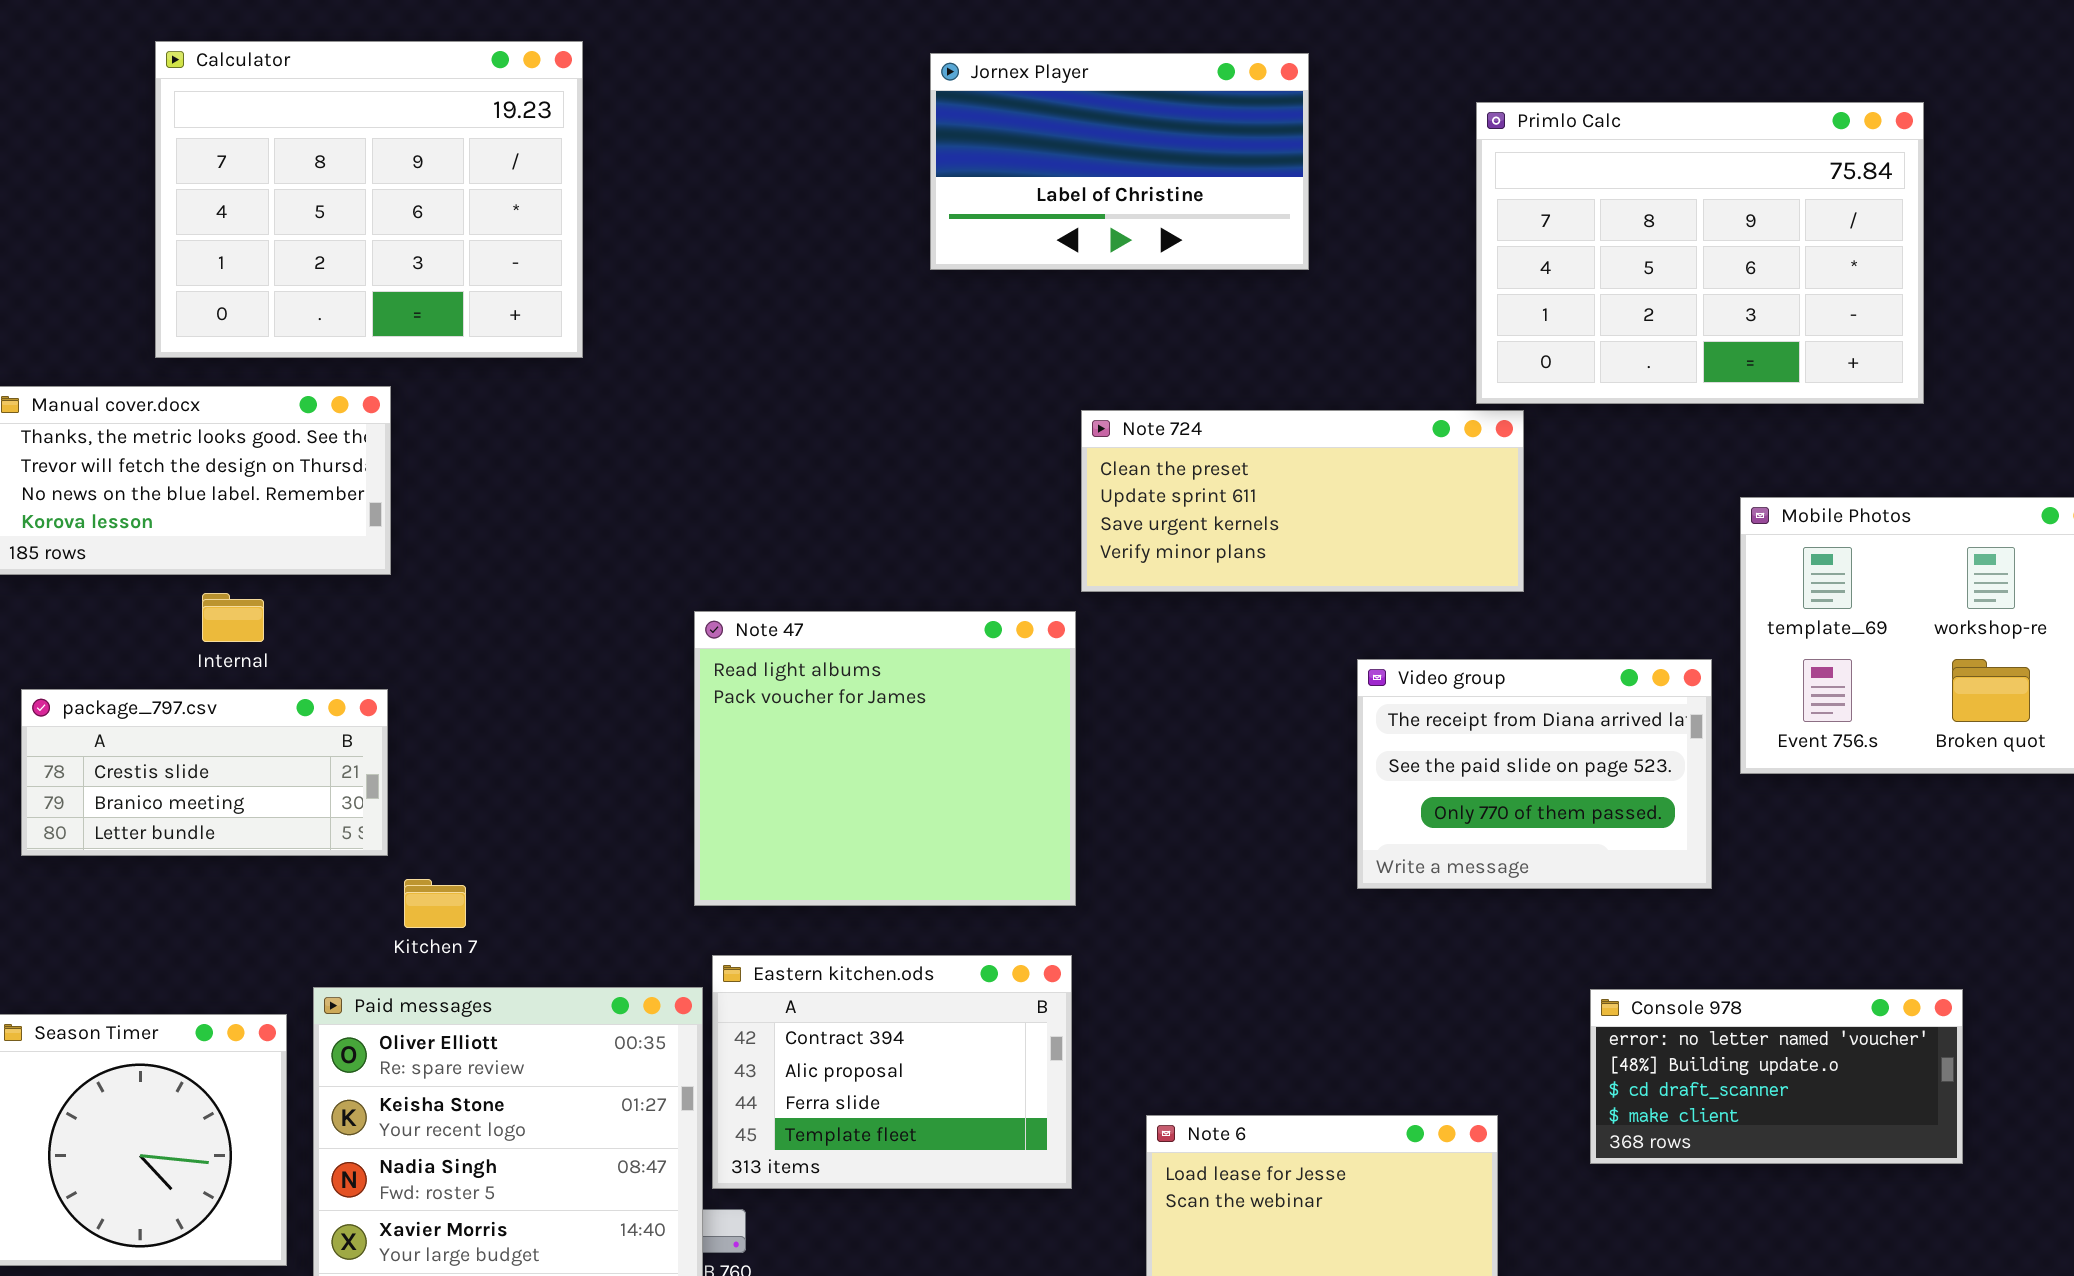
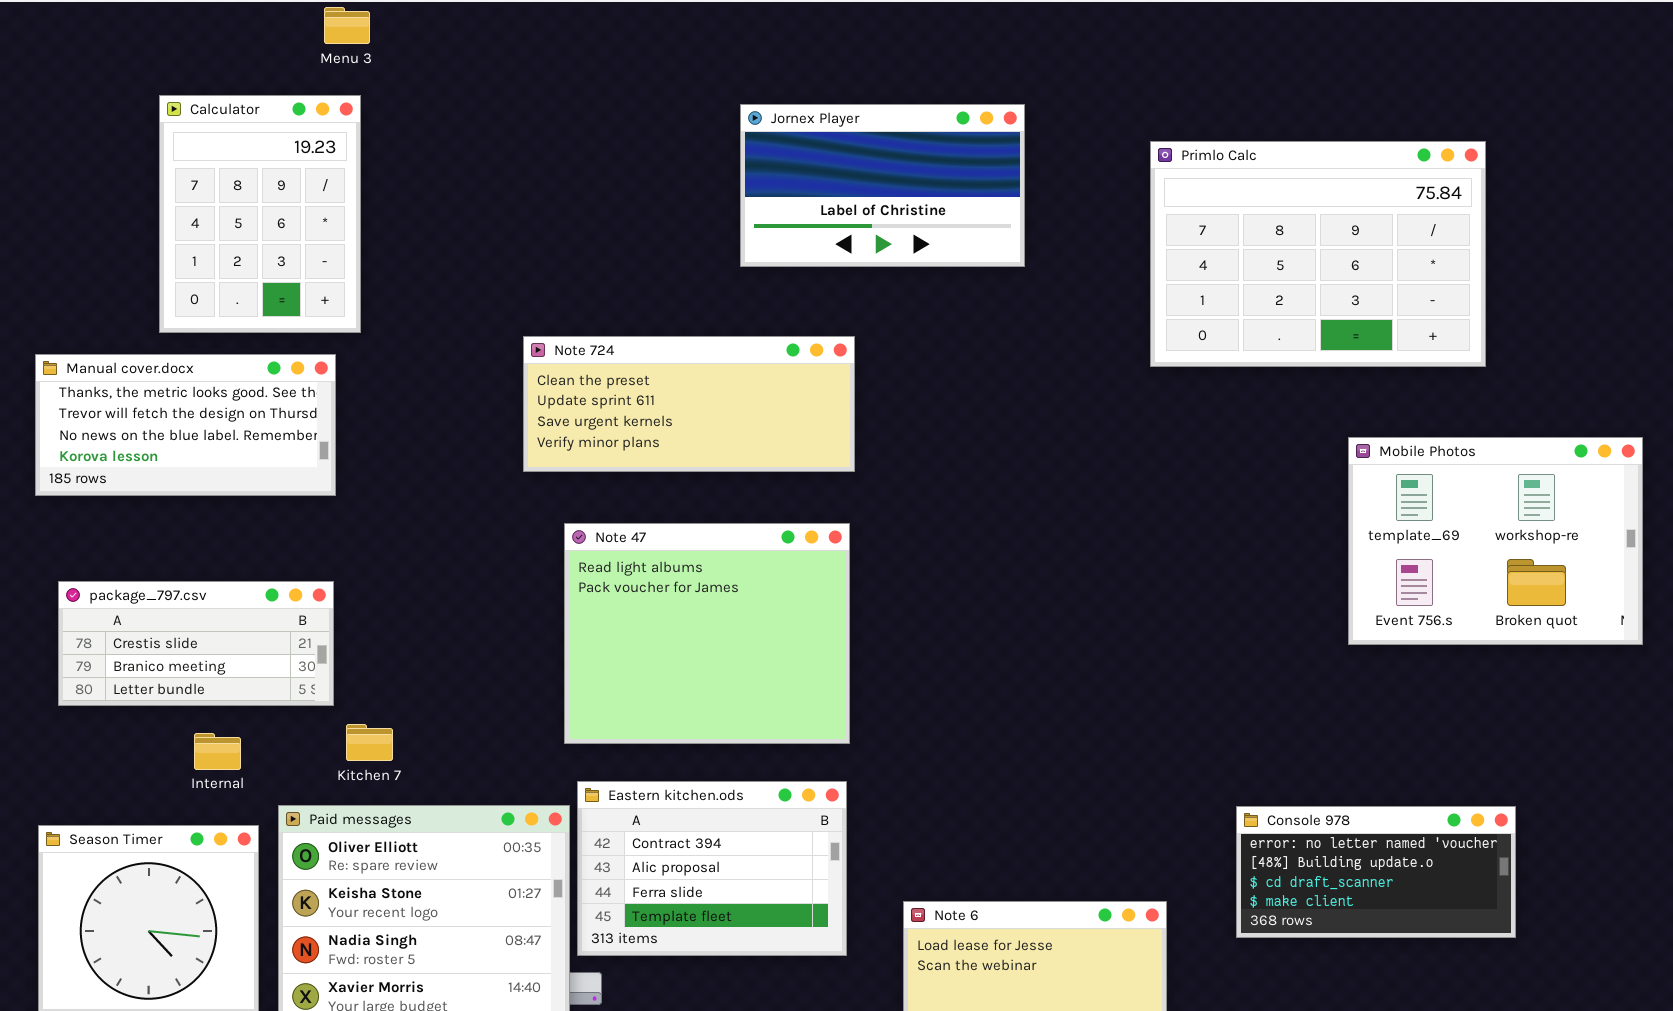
Calculator: [155,41,583,358] -> [159,95,361,333], resized
Note 724: [1081,410,1524,592] -> [523,336,855,472], moved
Internal: [202,593,264,642] -> [194,733,241,770], moved
Video group: [1357,659,1712,889] -> none, closed

